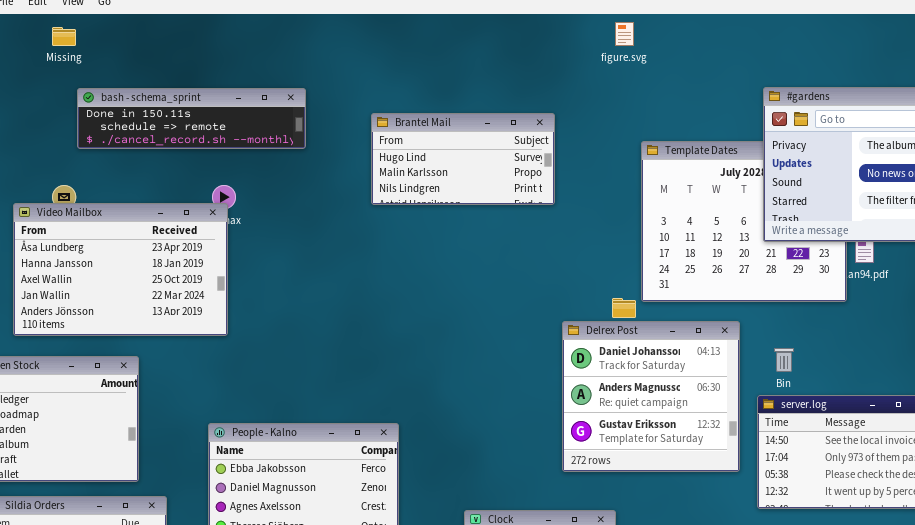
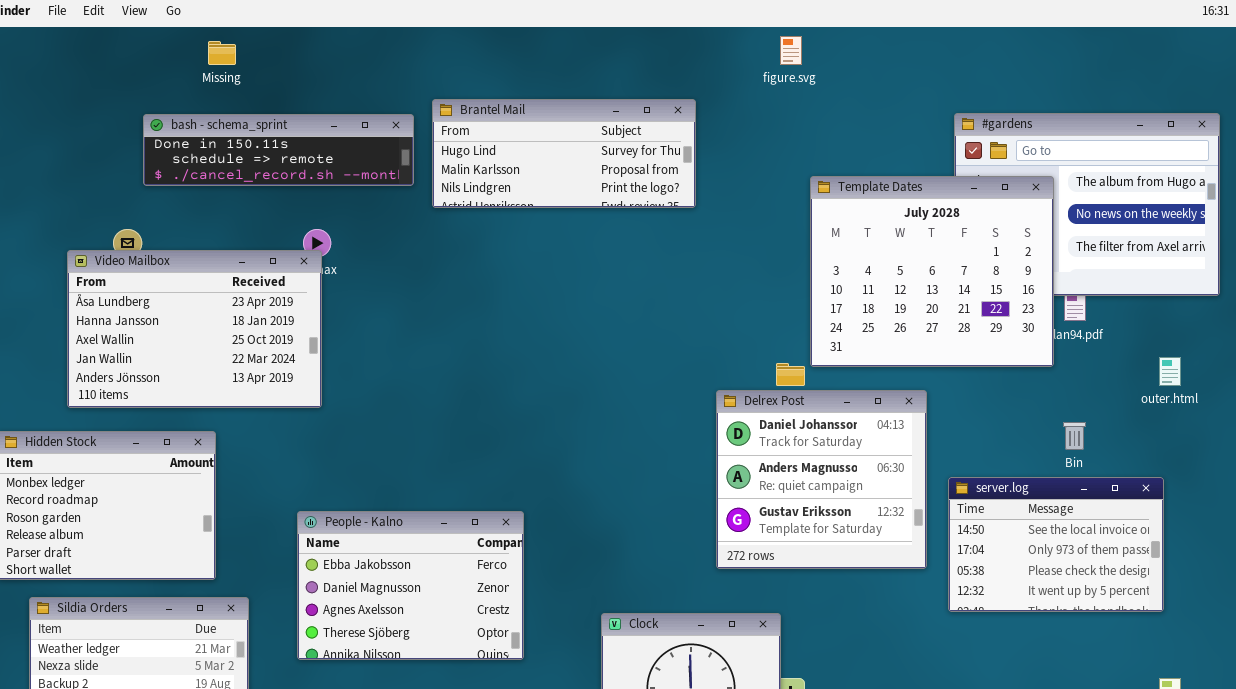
Missing: [52,27,76,46] -> [208,41,236,65], moved
Brantel Mail: [371,113,555,205] -> [432,99,696,208], moved, resized
Template Dates: [641,141,847,302] -> [810,176,1054,367], raised
Bin: [774,348,794,372] -> [1063,422,1086,450], moved

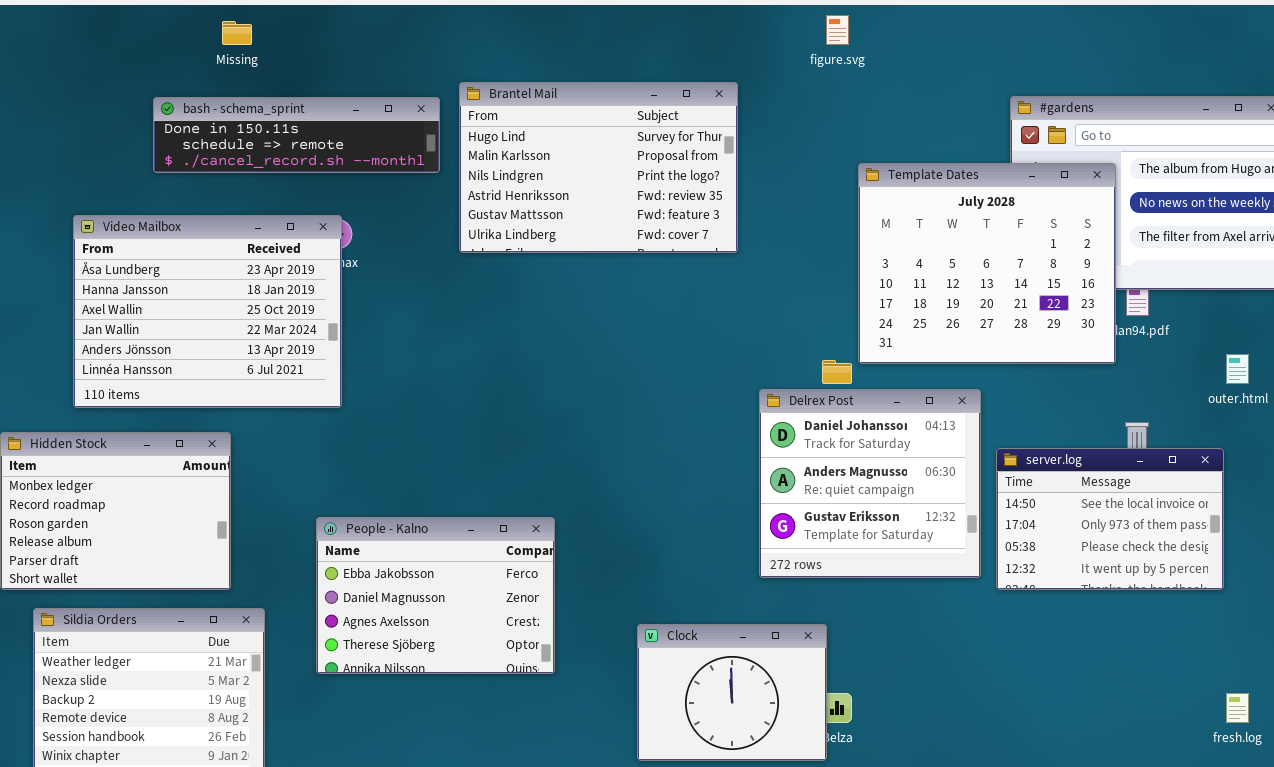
Brantel Mail: [432,99,696,208] -> [459,82,738,253], resized
Video Mailbox: [67,250,322,408] -> [73,215,342,408], resized
server.log: [948,477,1164,612] -> [996,448,1224,590], moved

